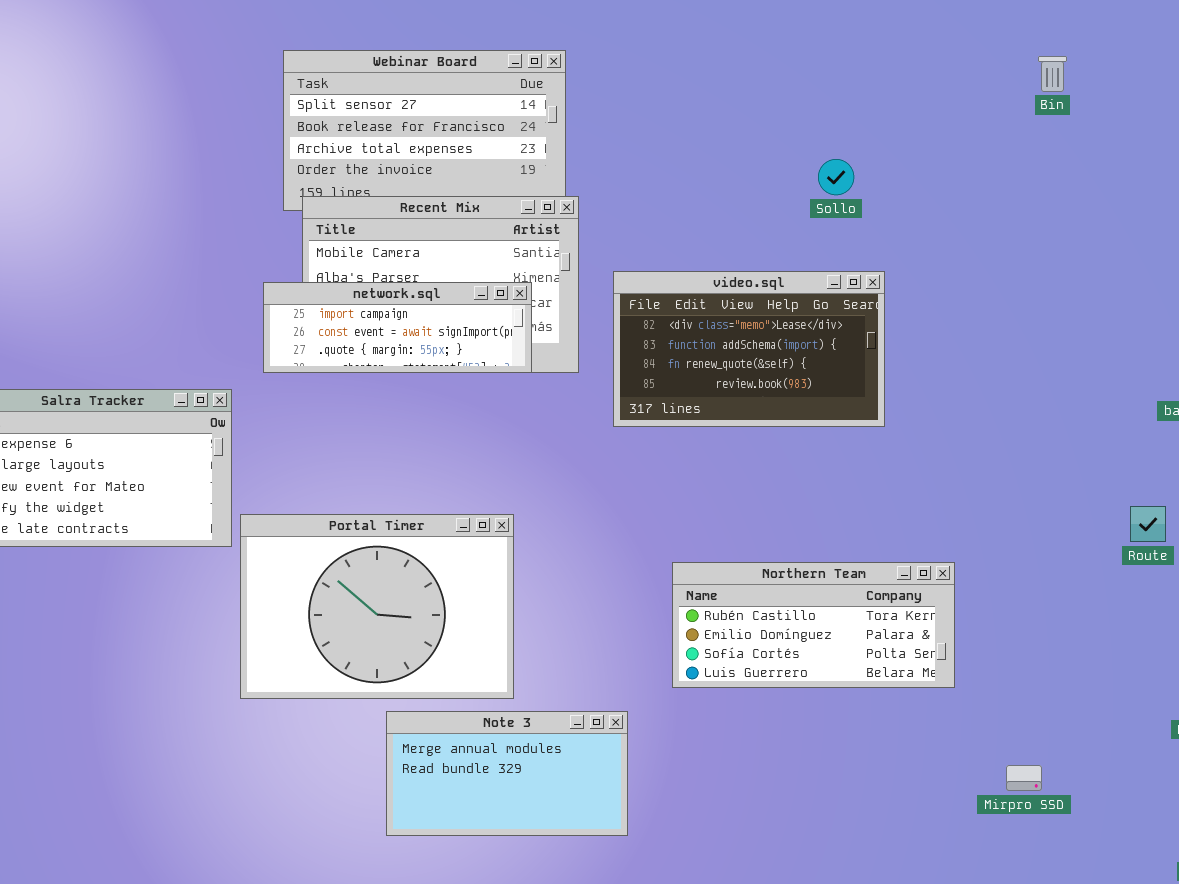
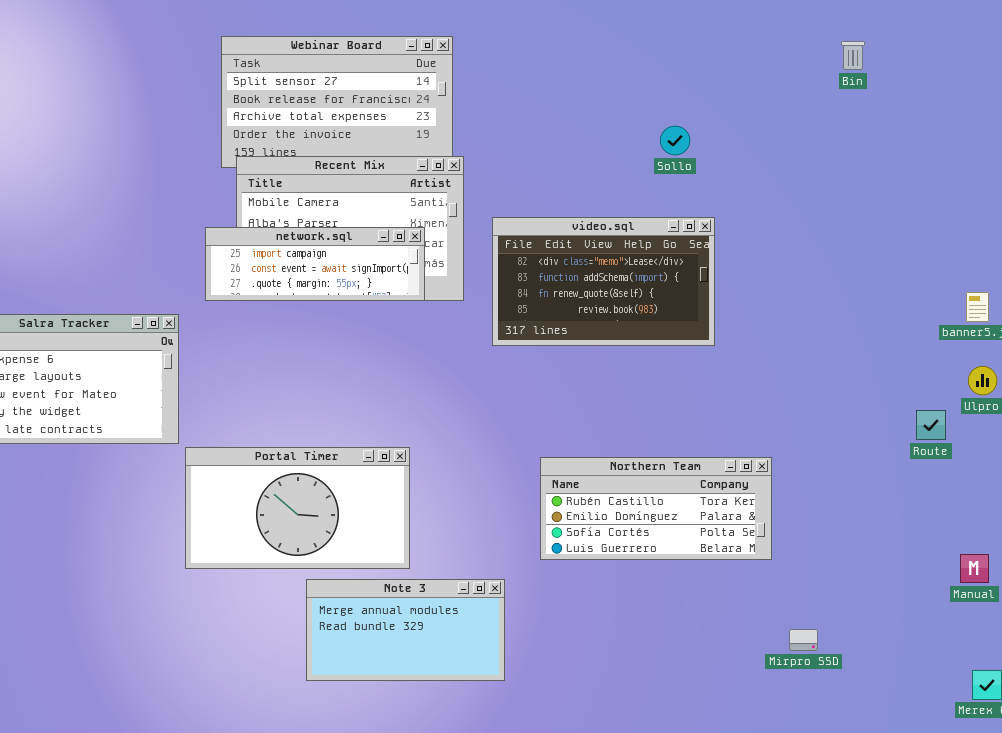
Portal Timer: [240,514,514,699] -> [185,447,410,569], resized
Mirpro SSD: [1006,765,1042,791] -> [789,629,818,651], moved

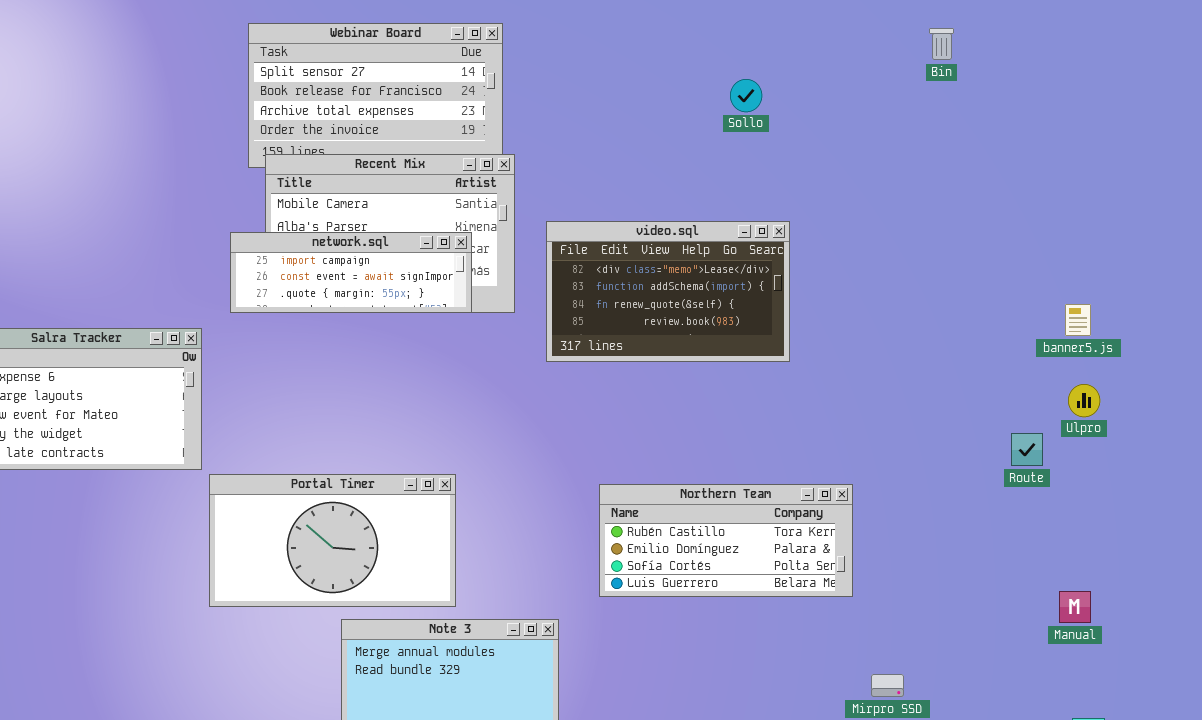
Sollo: [660,126,690,155] -> [730,79,762,112], moved

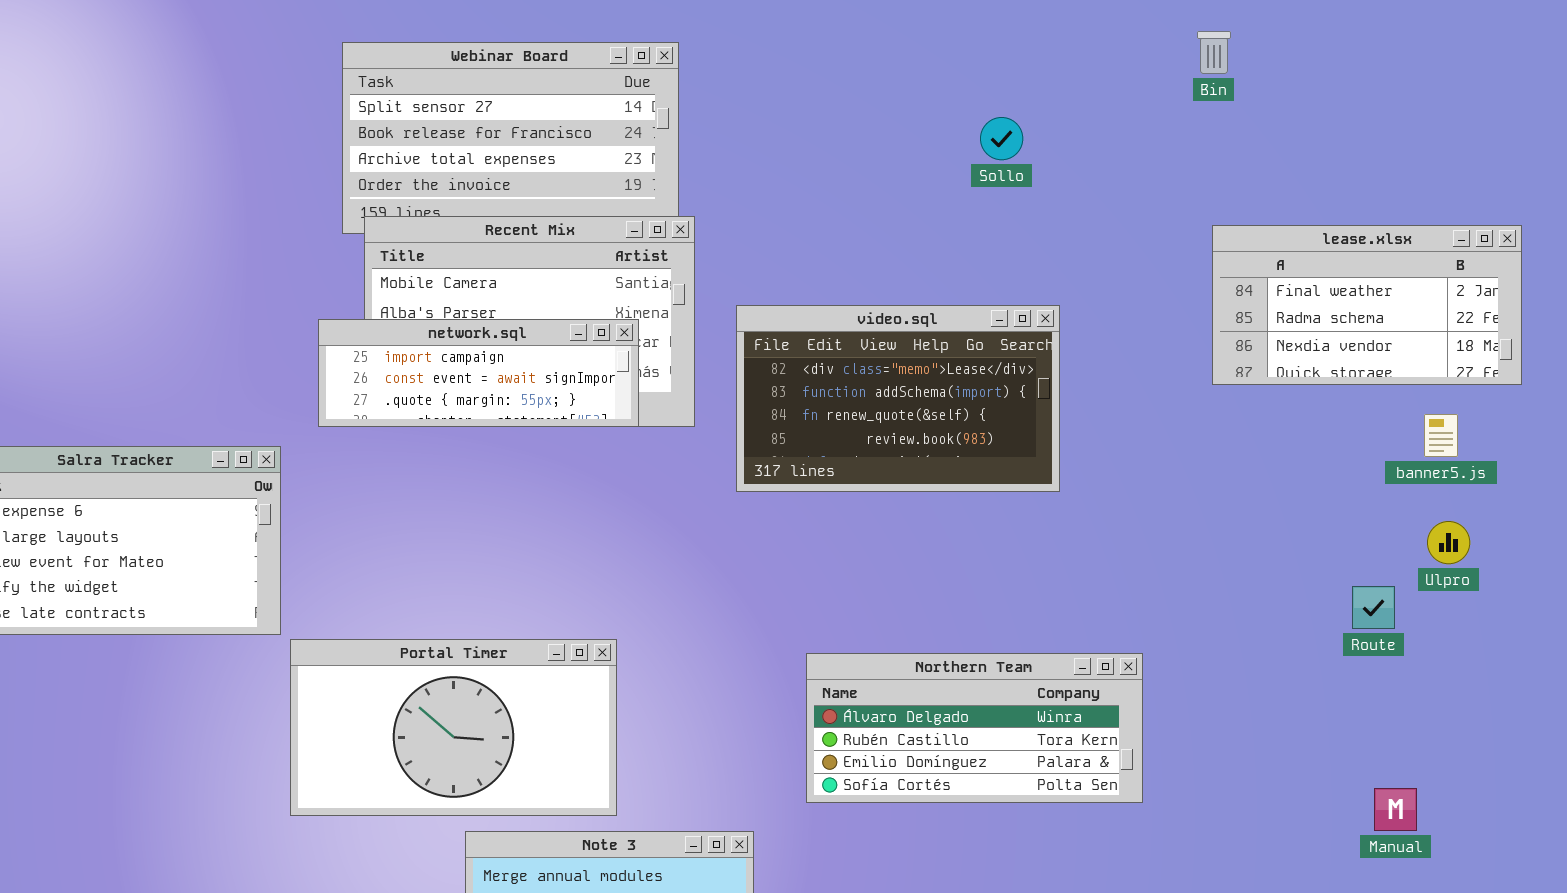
Bin: [929,28,954,60] -> [1197,31,1231,74], moved
lease.xlsx: none -> [1212,225,1522,385], opened
Northern Team: [599,484,853,597] -> [806,653,1143,803], scrolled up 1 row
Manual: [1059,591,1091,623] -> [1374,788,1417,831], moved

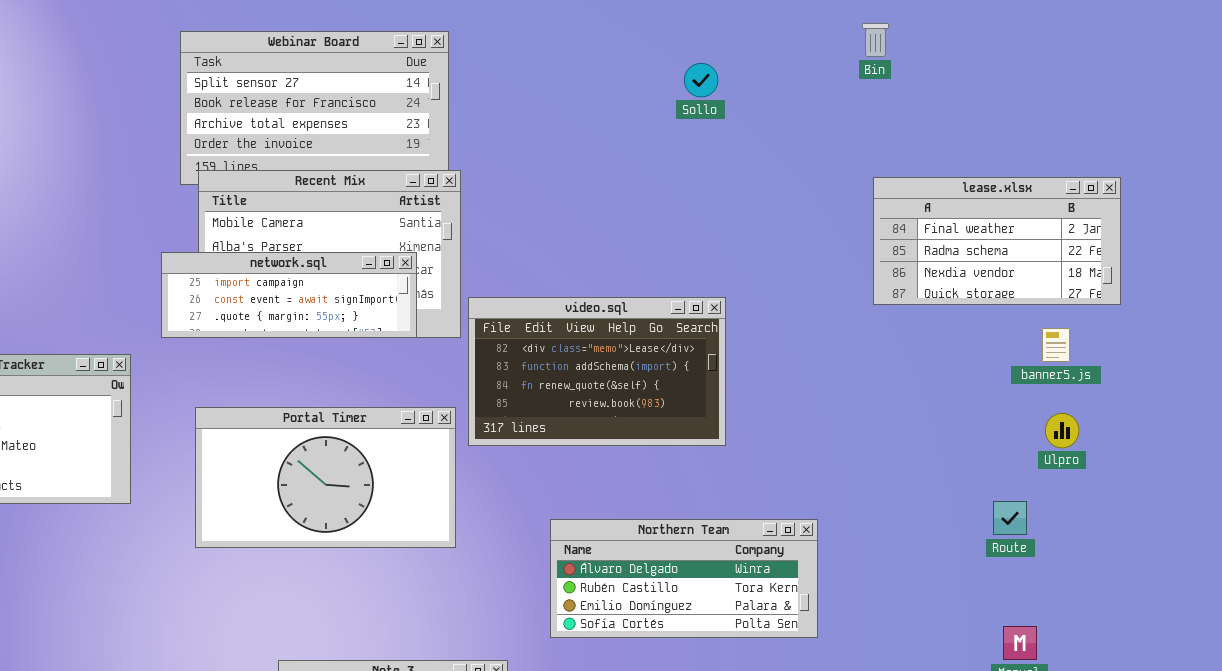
Sollo: [980,117,1023,160] -> [684,63,718,97], moved
video.sql: [736,305,1060,492] -> [468,297,726,446], moved
Route: [1352,586,1395,629] -> [993,501,1027,535], moved
Portal Timer: [290,639,617,816] -> [195,407,456,548], moved

